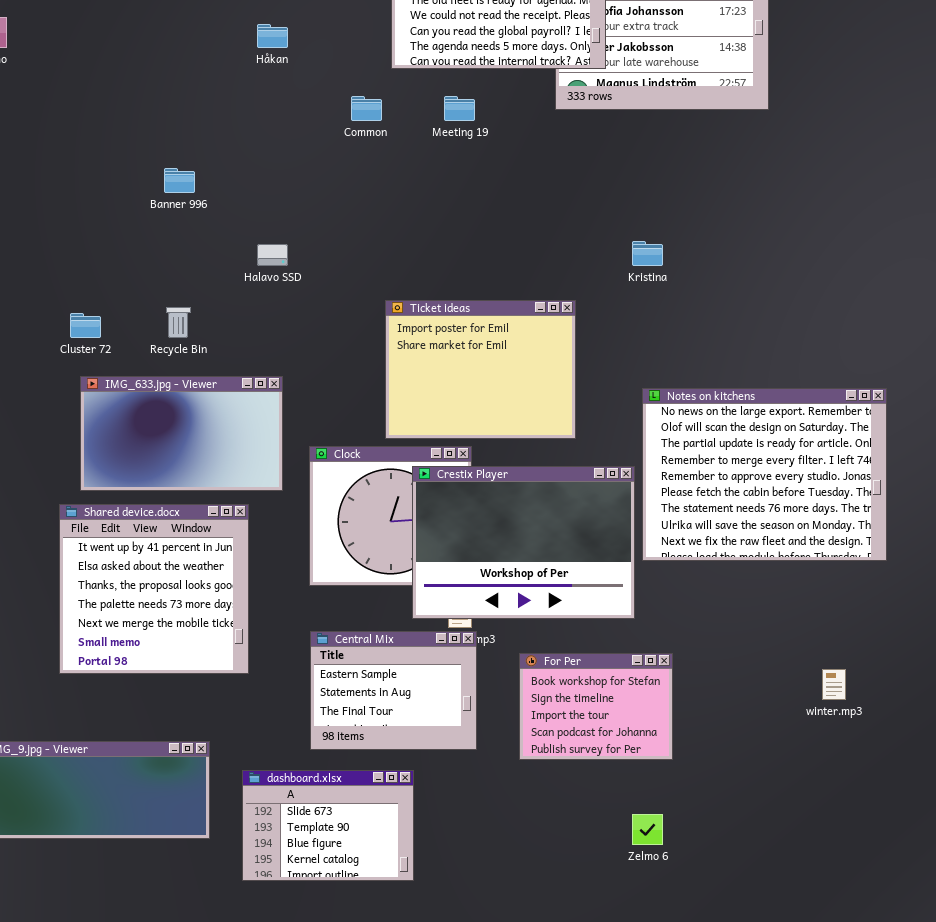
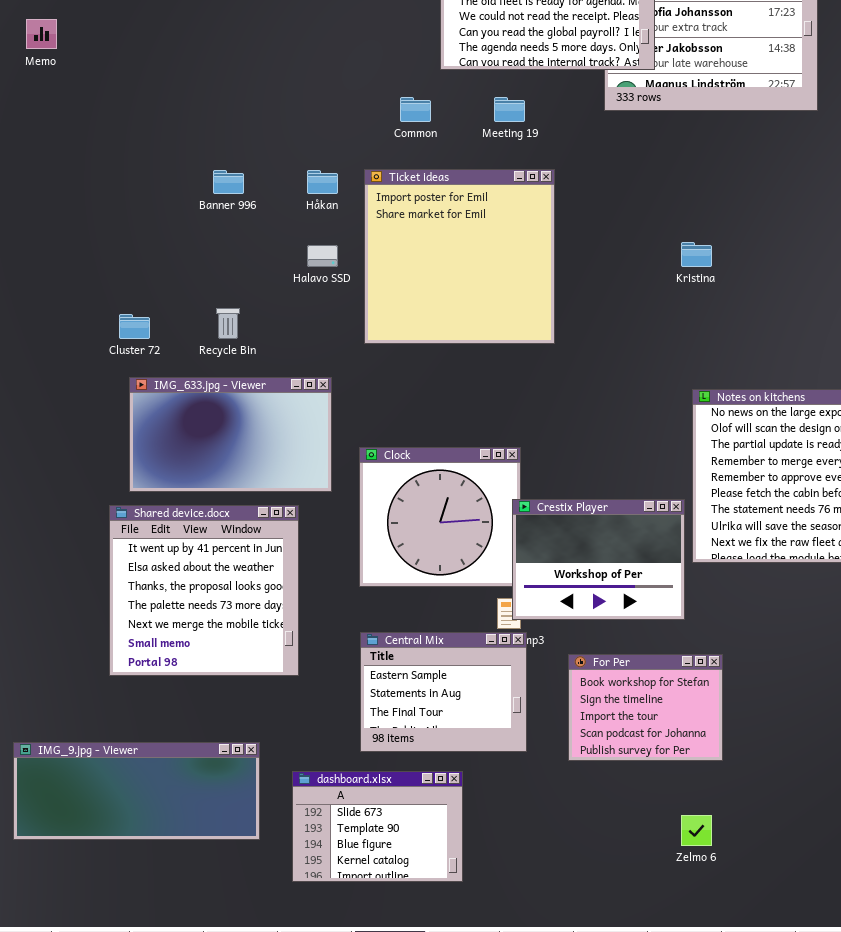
Håkan: [257,24,288,48] -> [307,170,338,194], moved
Ticket ideas: [385,300,576,439] -> [364,169,555,344], moved, resized
Crestix Player: [412,466,635,619] -> [512,499,685,620], resized

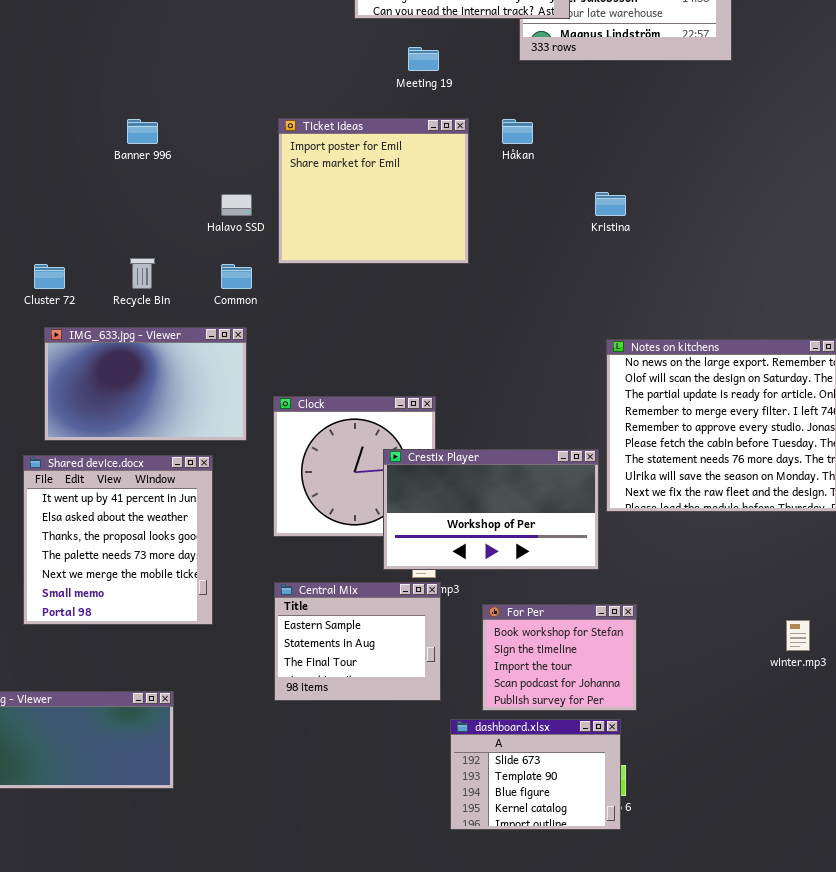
Common: [400,97,431,122] -> [221,264,252,289], moved
Ticket ideas: [364,169,555,344] -> [278,118,469,264], resized
Håkan: [307,170,338,194] -> [502,119,533,144], moved
Crestix Player: [512,499,685,620] -> [383,449,599,570], resized
dashboard.xlsx: [292,771,463,882] -> [450,719,621,830], moved

